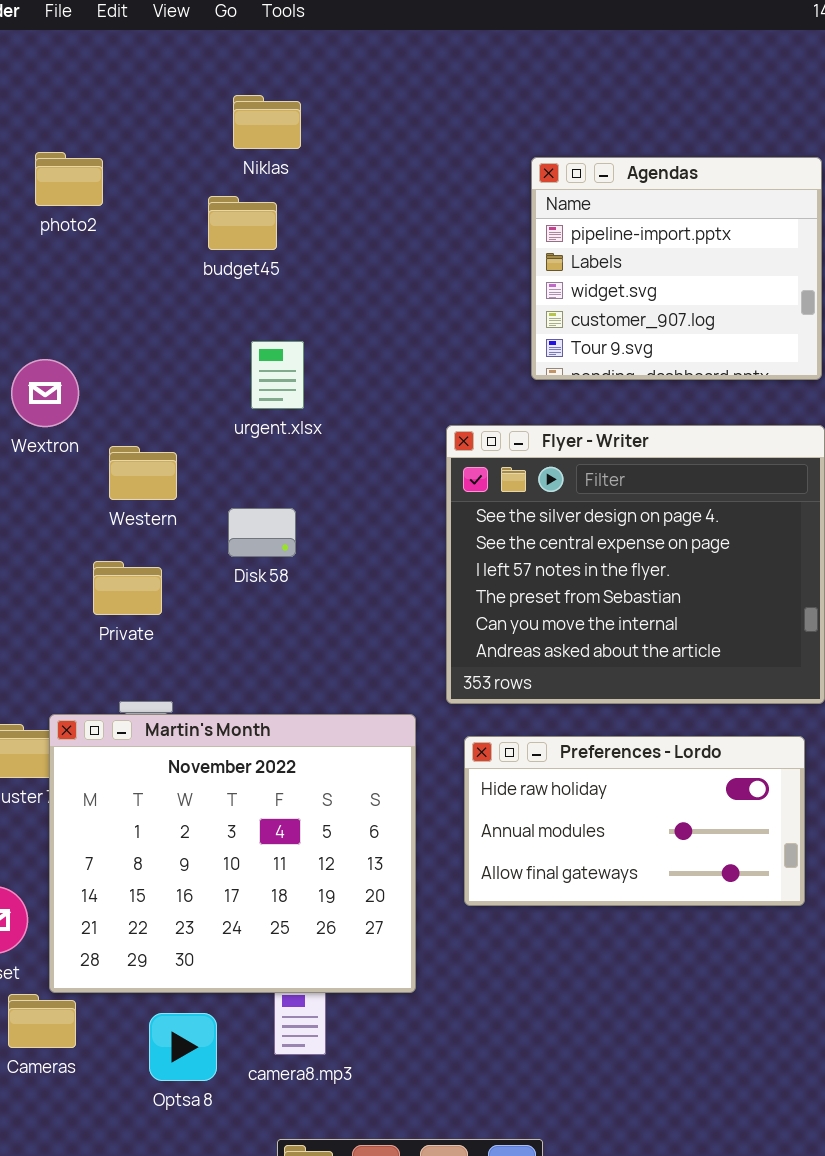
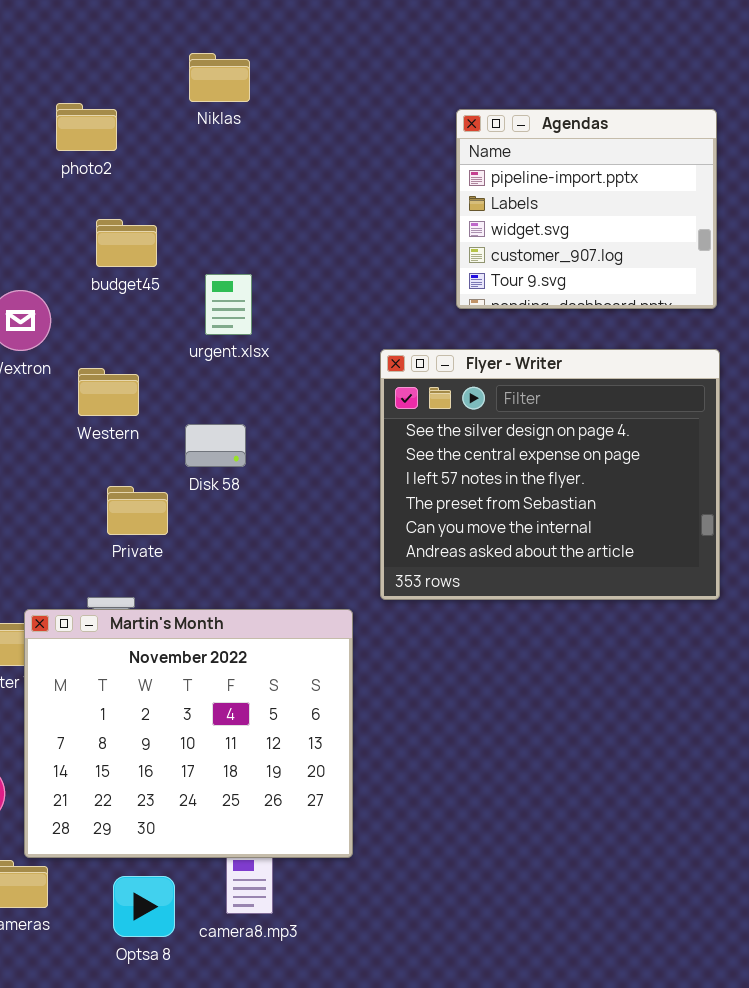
photo2: [35,152,103,206] -> [56,103,117,151], moved
budget45: [208,196,277,250] -> [96,219,157,267], moved
Private: [93,561,162,615] -> [107,486,168,535], moved
Preferences - Lordo: [464,736,805,906] -> none, closed

